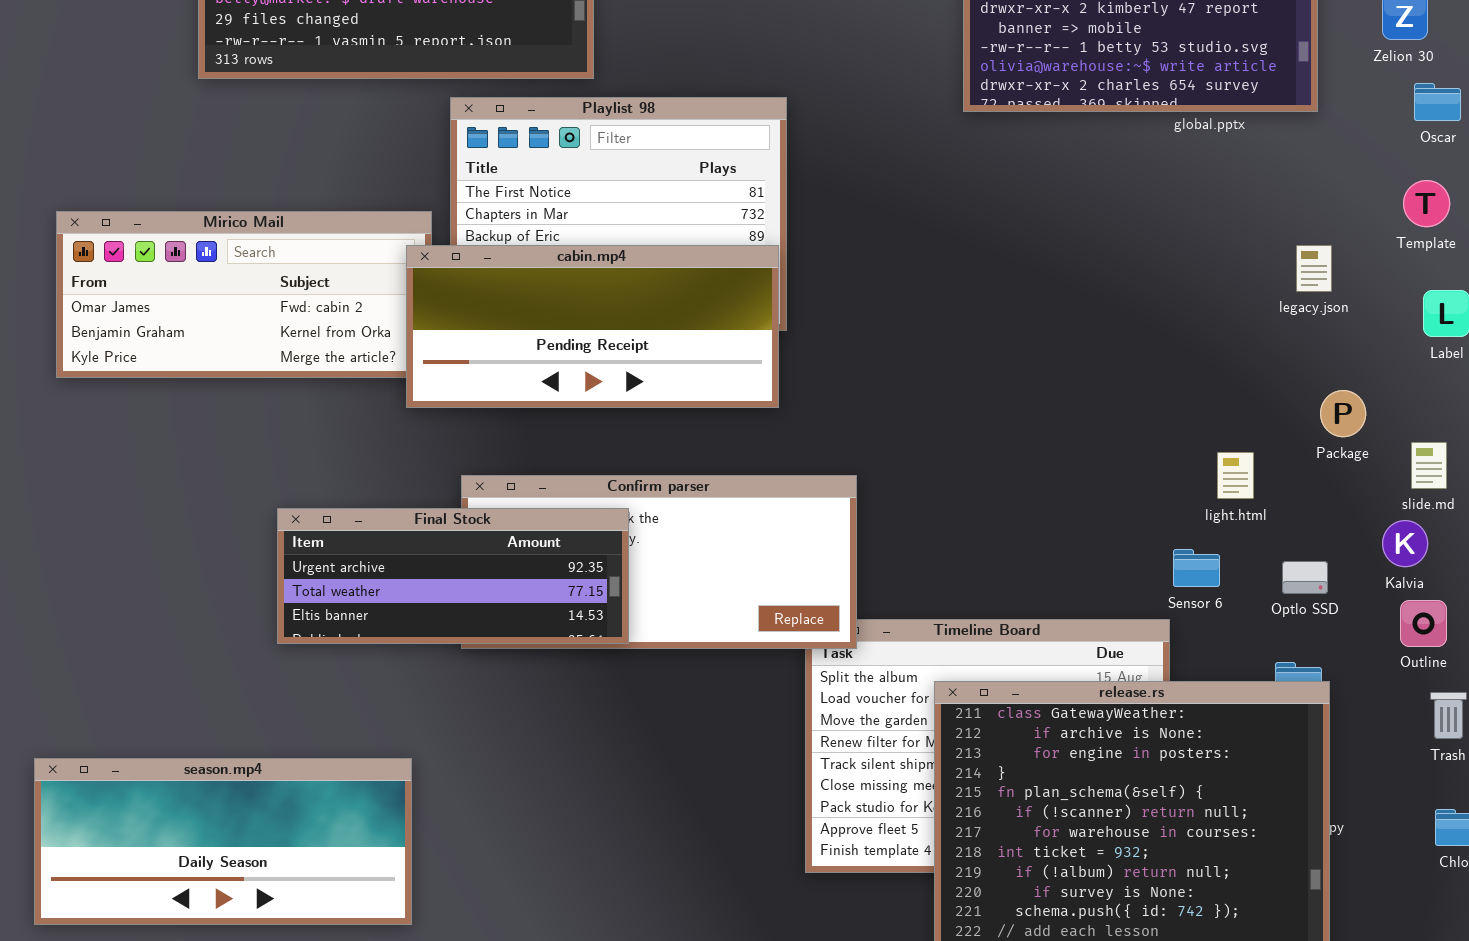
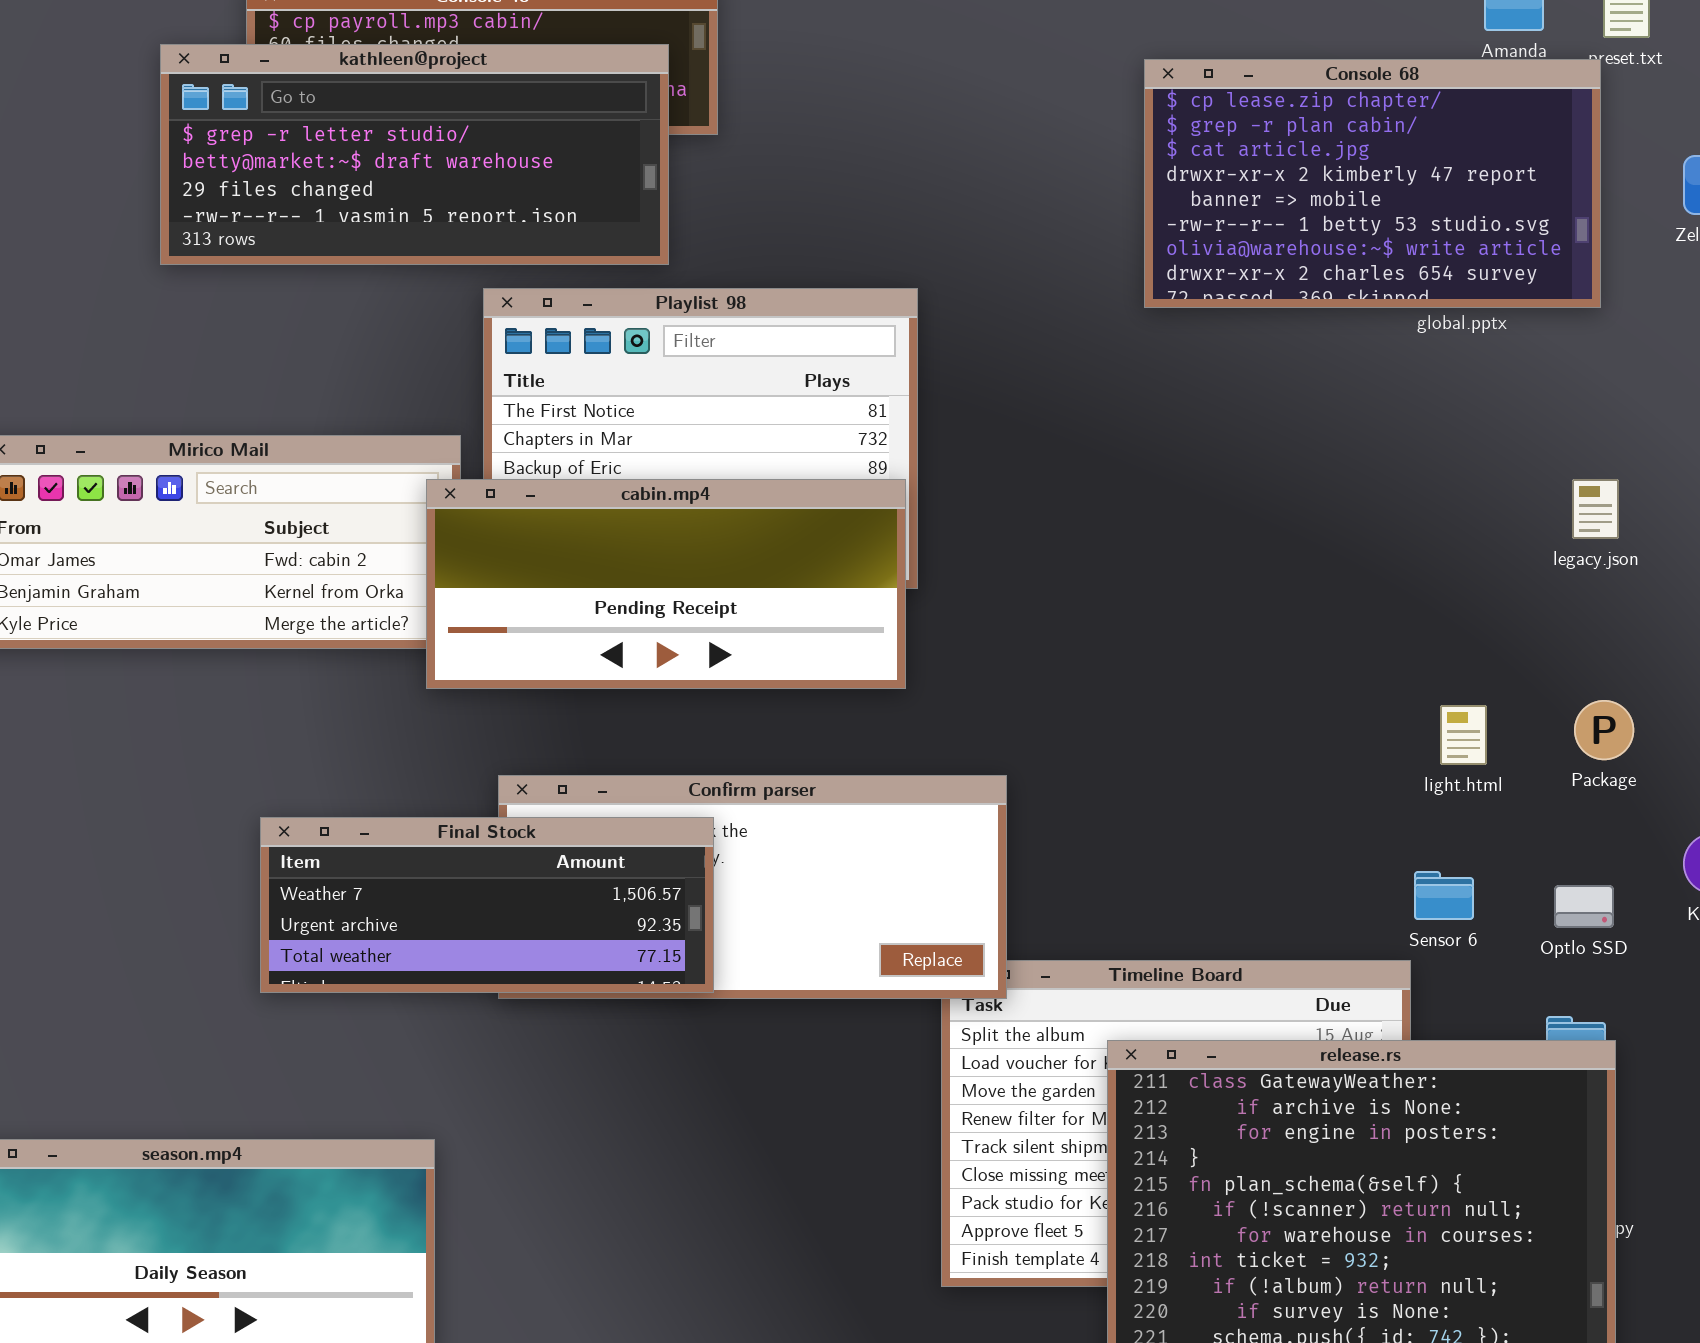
Package: [1320,390,1366,437] -> [1574,700,1634,760], moved
light.html: [1217,452,1254,499] -> [1440,705,1487,765], moved
Final Stock: [277,508,629,644] -> [260,817,714,993], scrolled up 1 row

